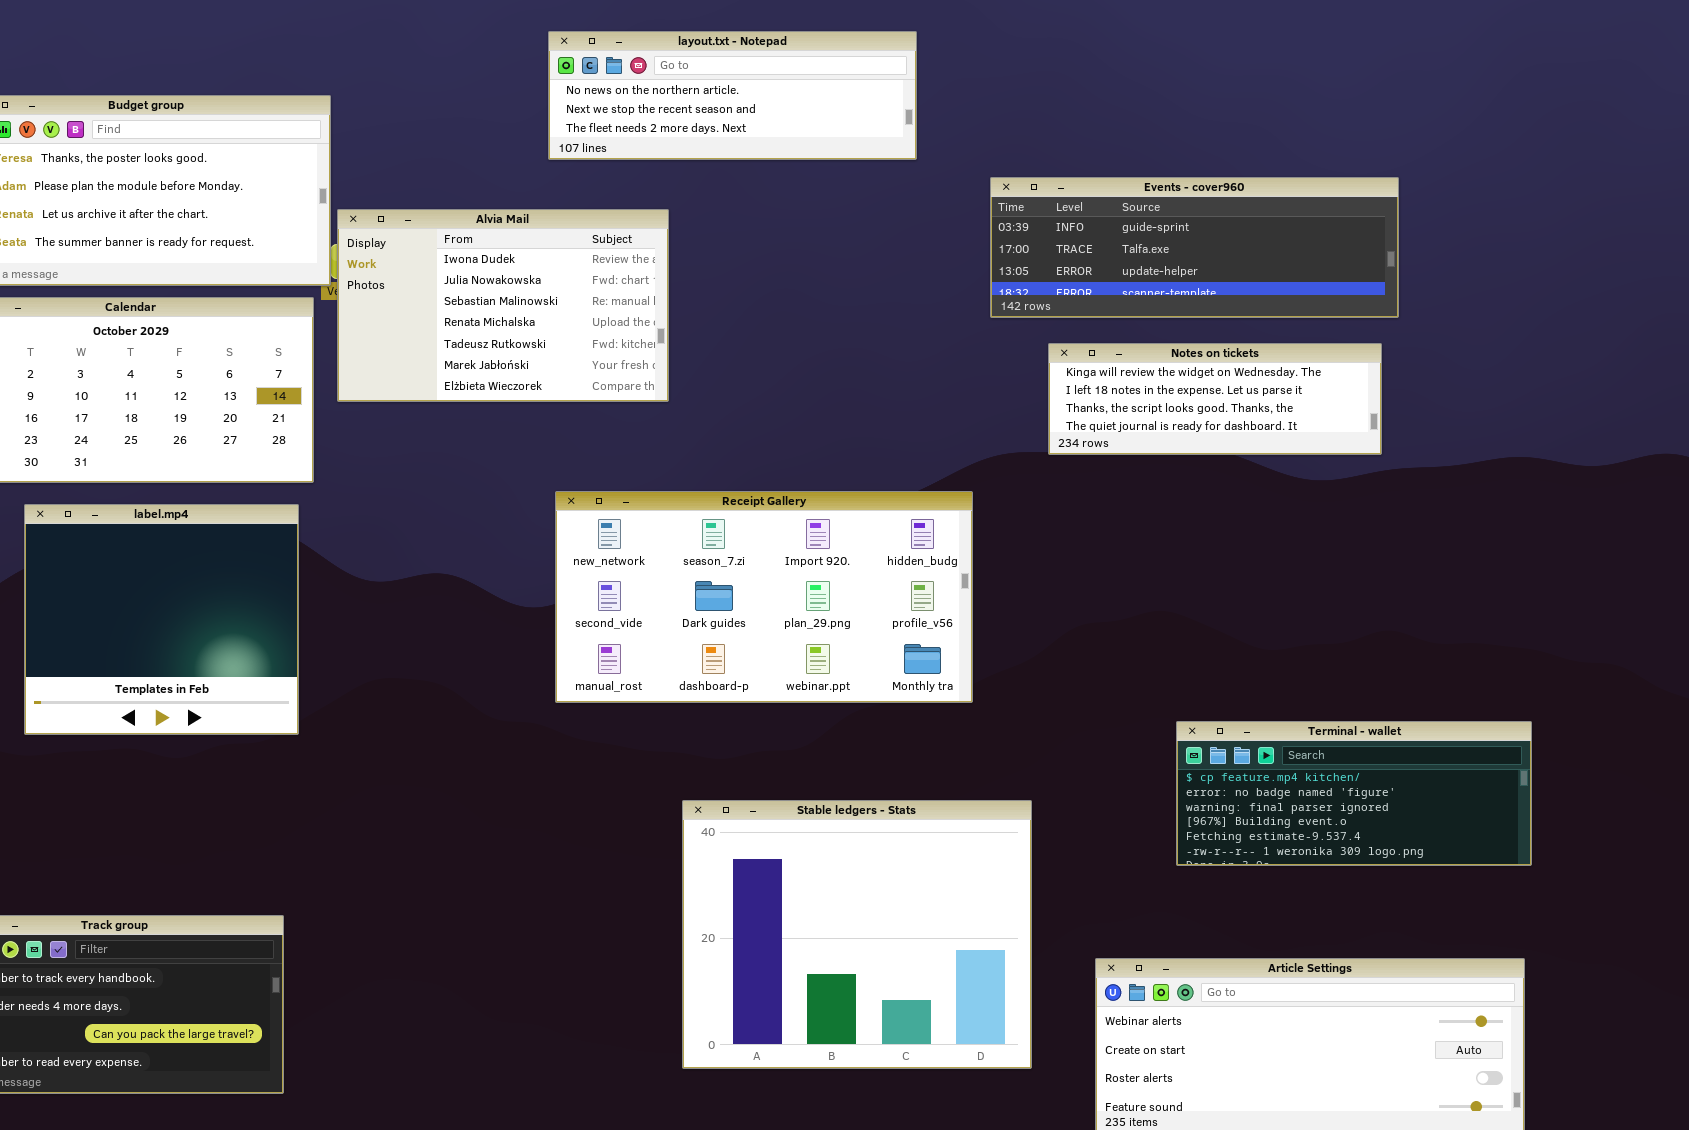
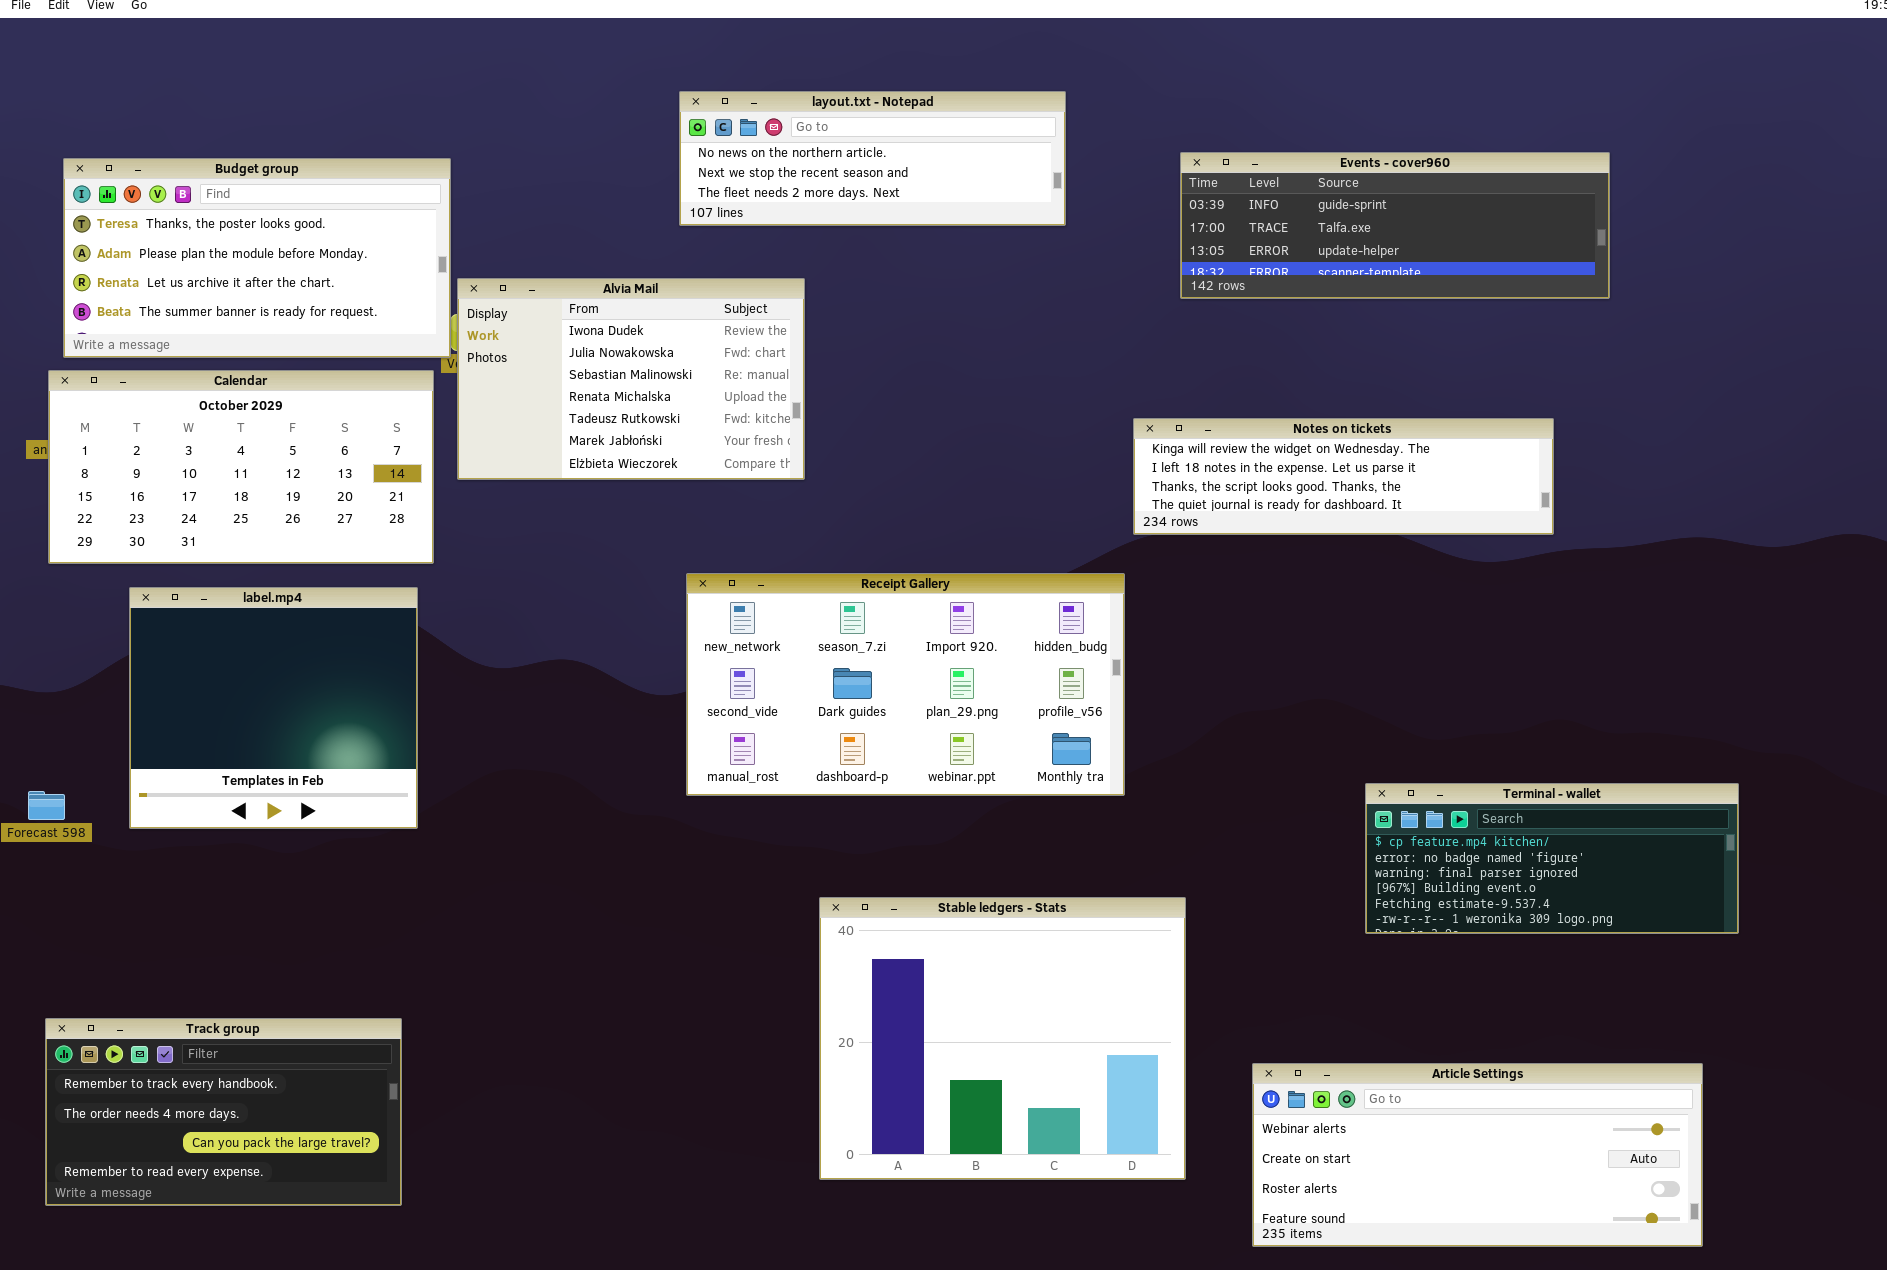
Events - cover960: [990,177,1399,318] -> [1180,152,1610,299], moved
Notes on tickets: [1048,343,1382,455] -> [1133,418,1554,535], resized
Terminal - wallet: [1176,721,1532,866] -> [1365,783,1739,934], moved

